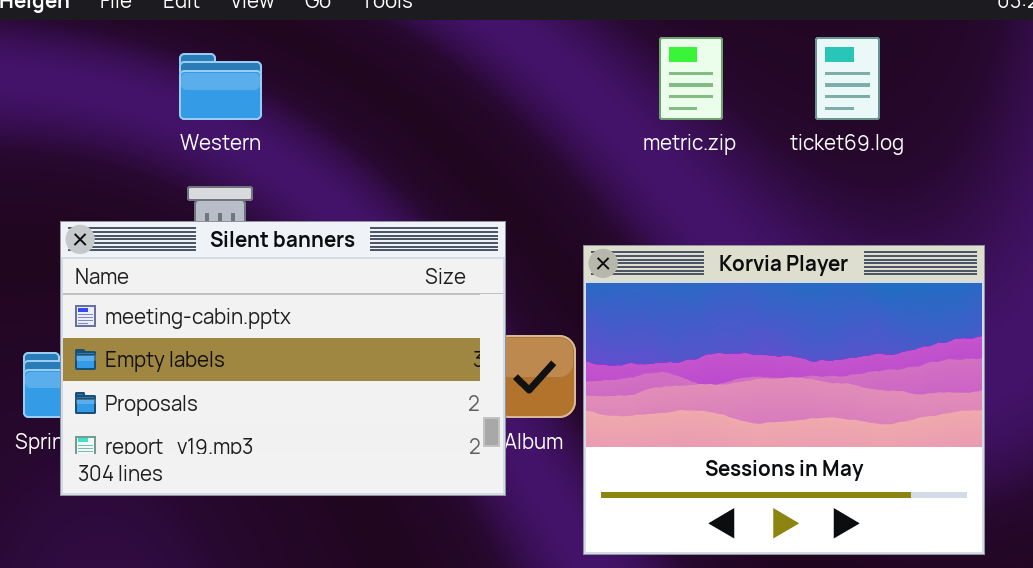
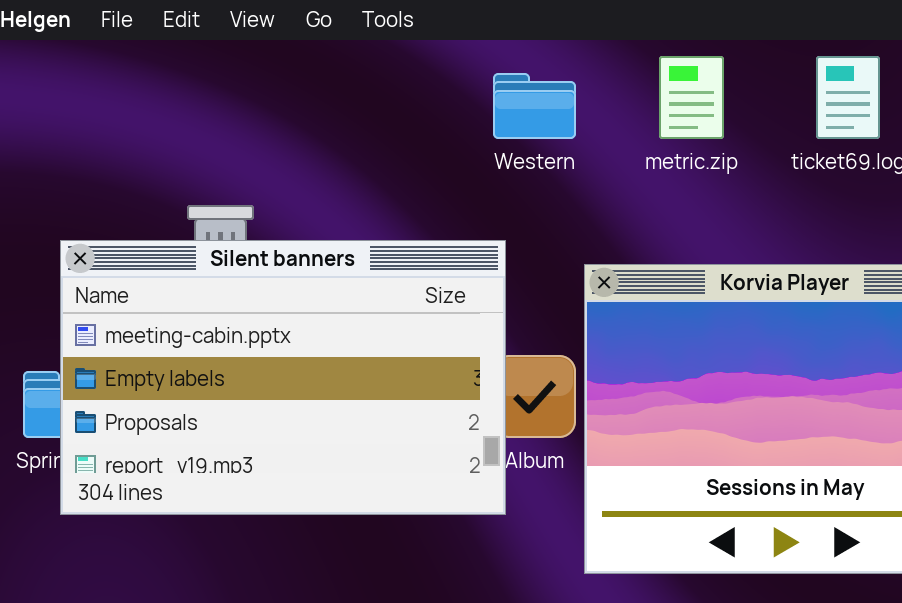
Western: [179,53,262,120] -> [493,73,576,139], moved

